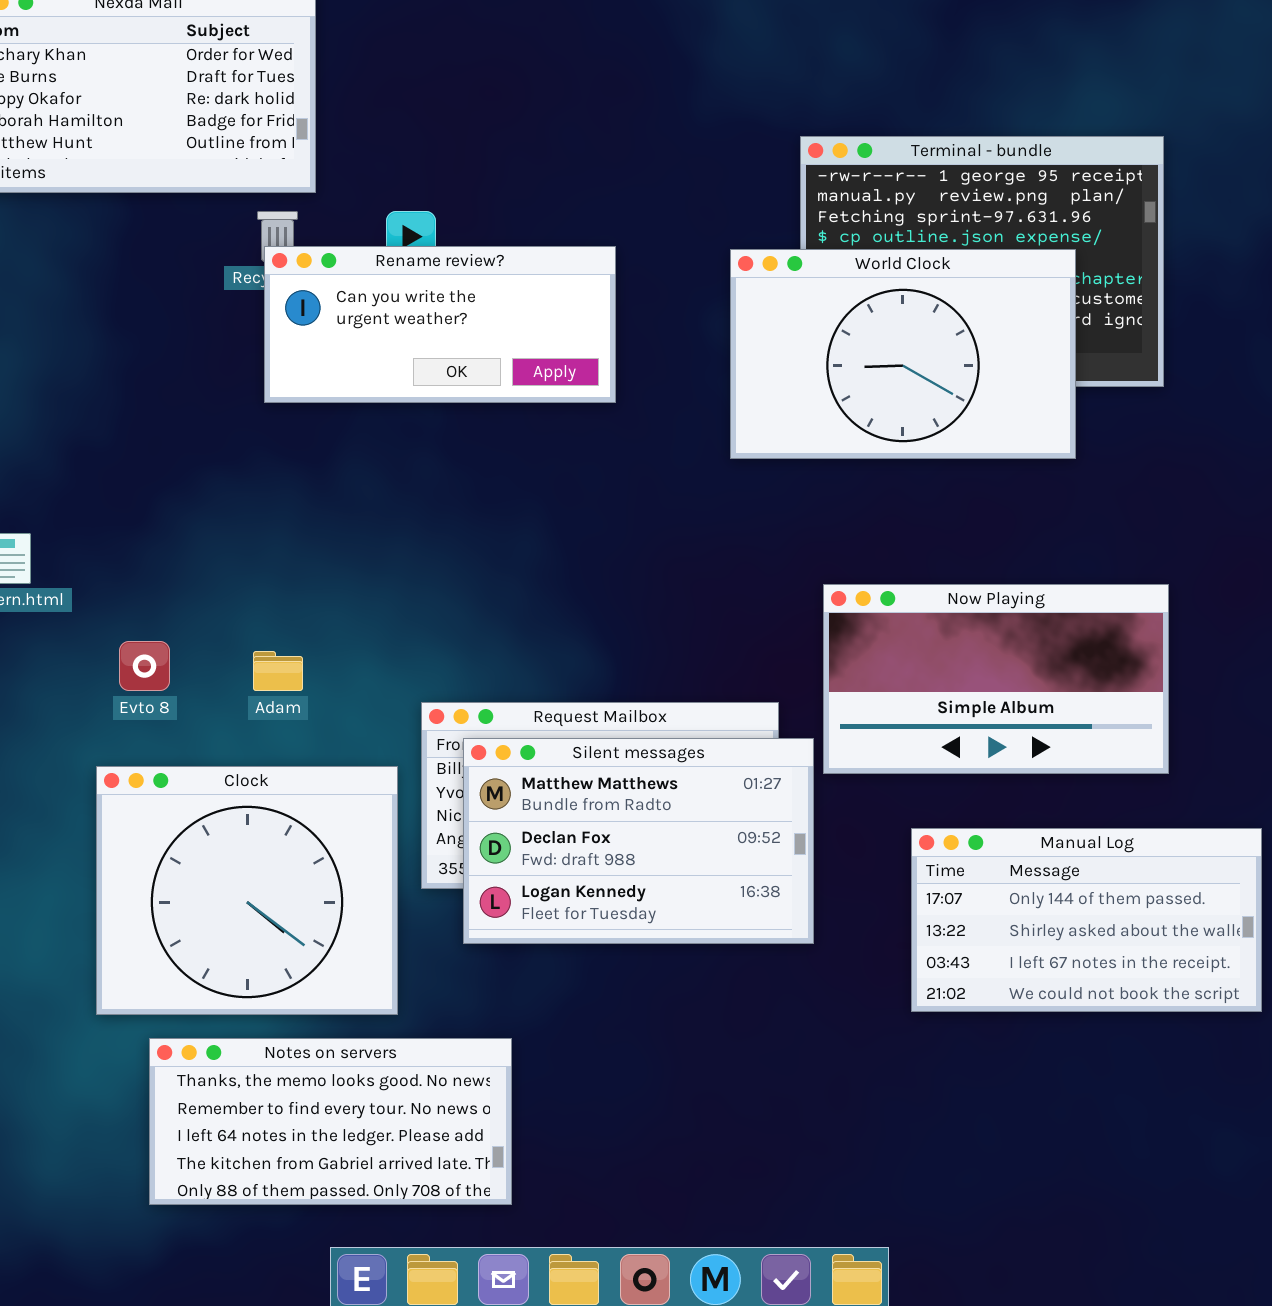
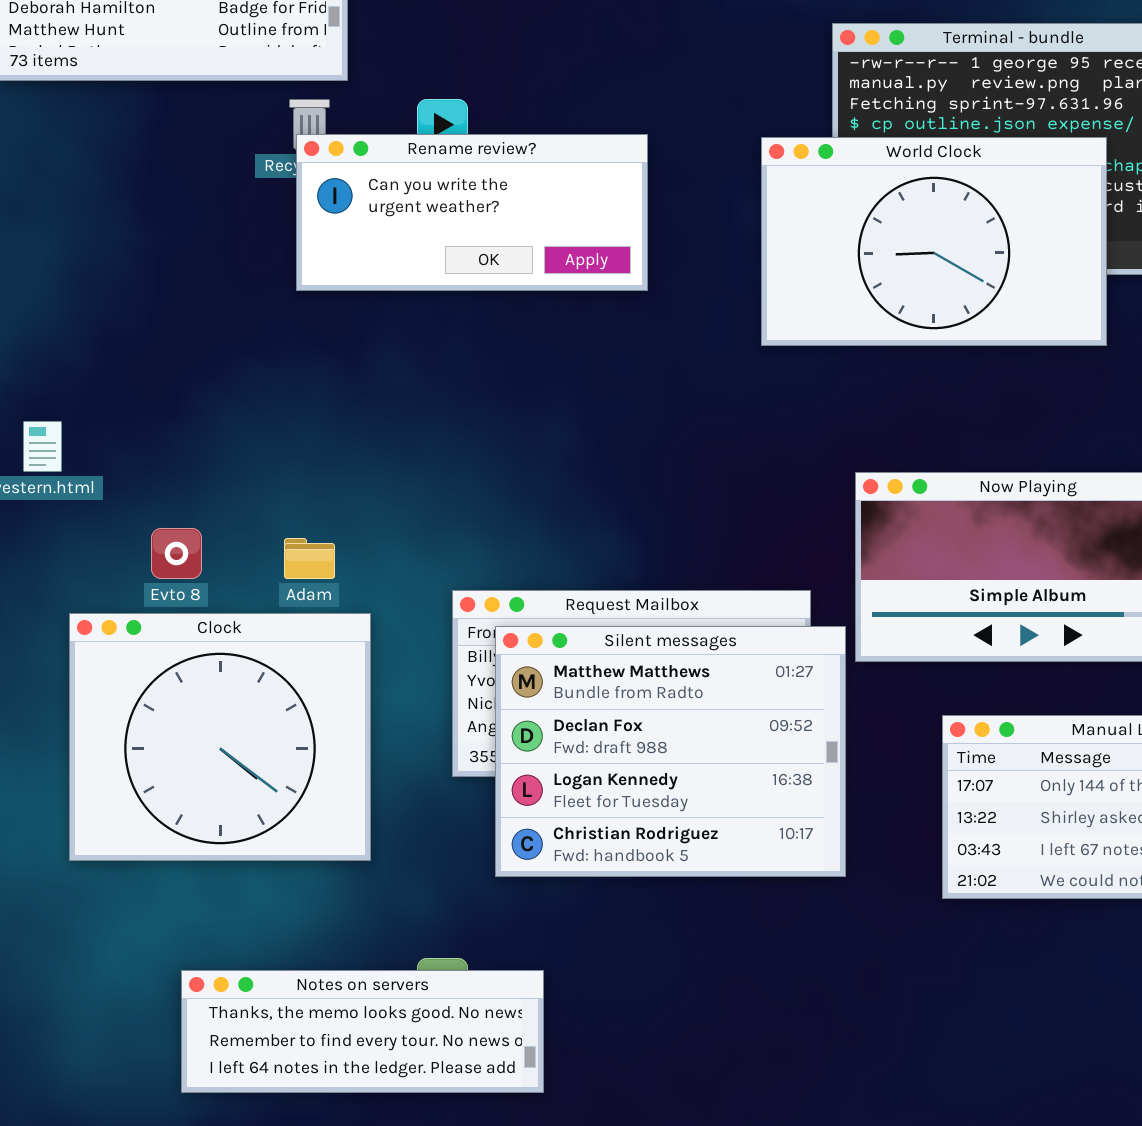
Silent messages: [463,738,814,944] -> [495,626,846,877], resized
Clock: [96,766,398,1015] -> [69,613,371,861], moved
Notes on servers: [149,1038,512,1205] -> [181,970,544,1093], resized

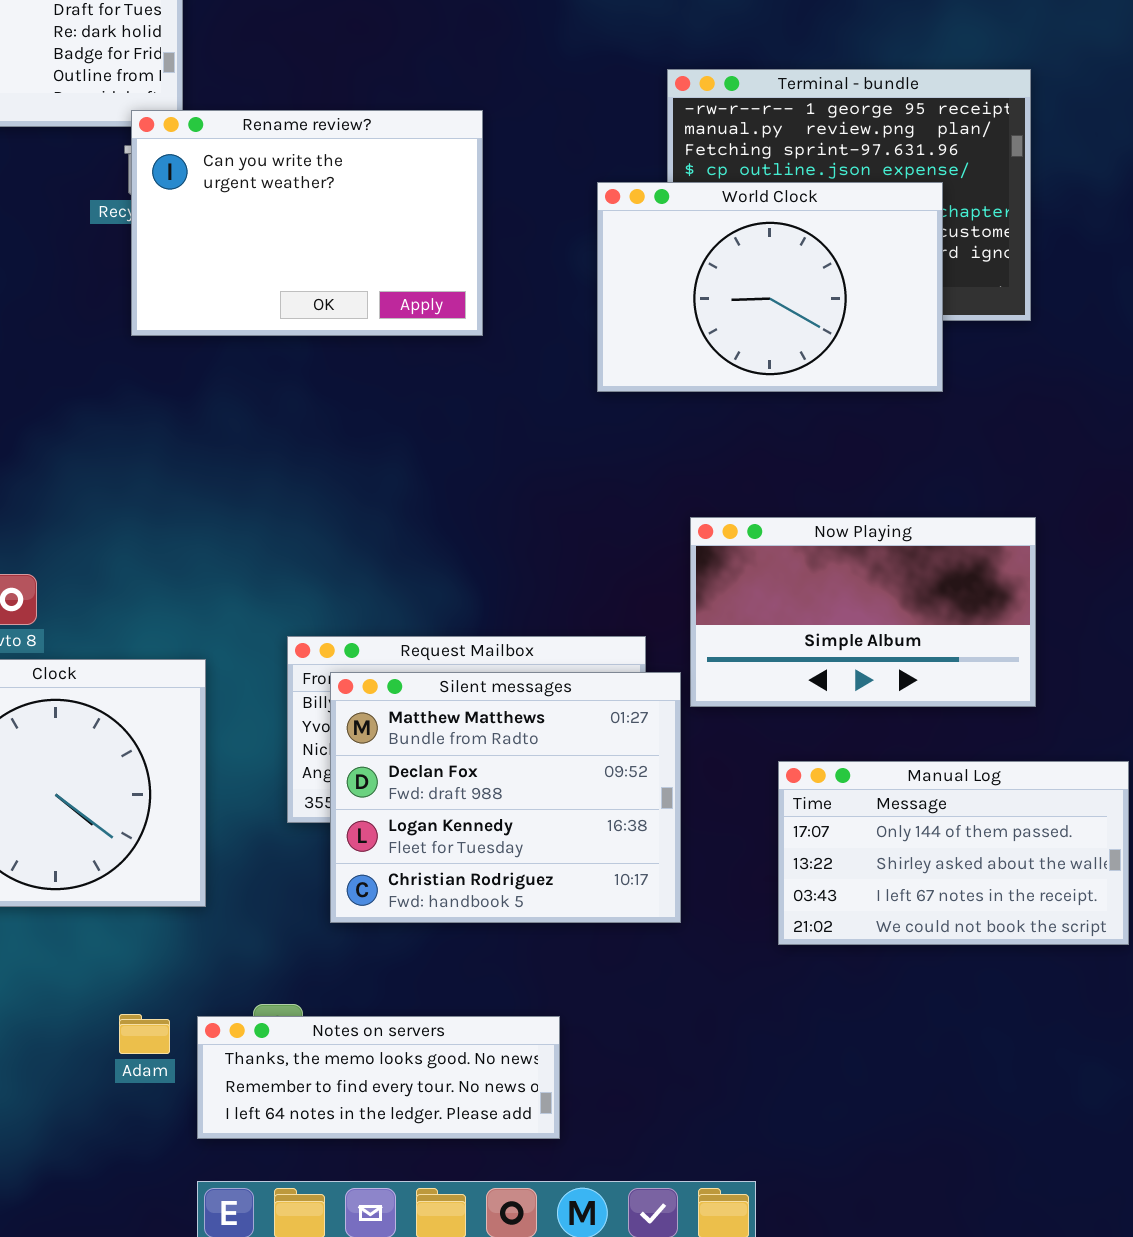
Rename review?: [296,134,648,291] -> [131,110,483,336], resized
Adam: [284,538,335,579] -> [119,1014,170,1054], moved
Notes on servers: [181,970,544,1093] -> [197,1016,560,1139], moved

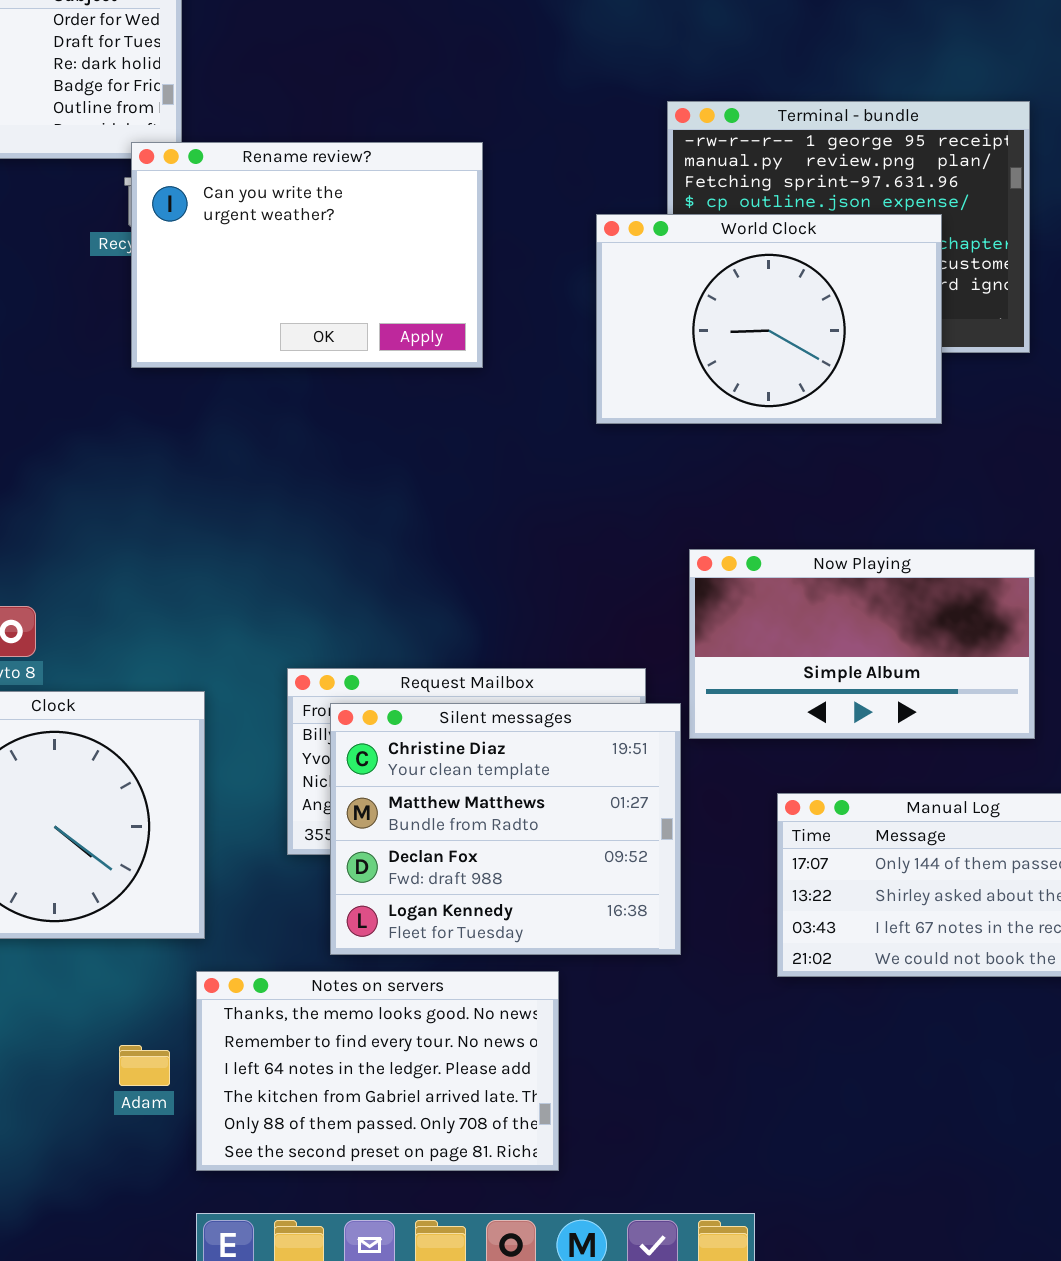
Silent messages: [330,672,681,923] -> [330,703,681,955], scrolled up 1 row
Notes on servers: [197,1016,560,1139] -> [196,971,559,1171], resized

